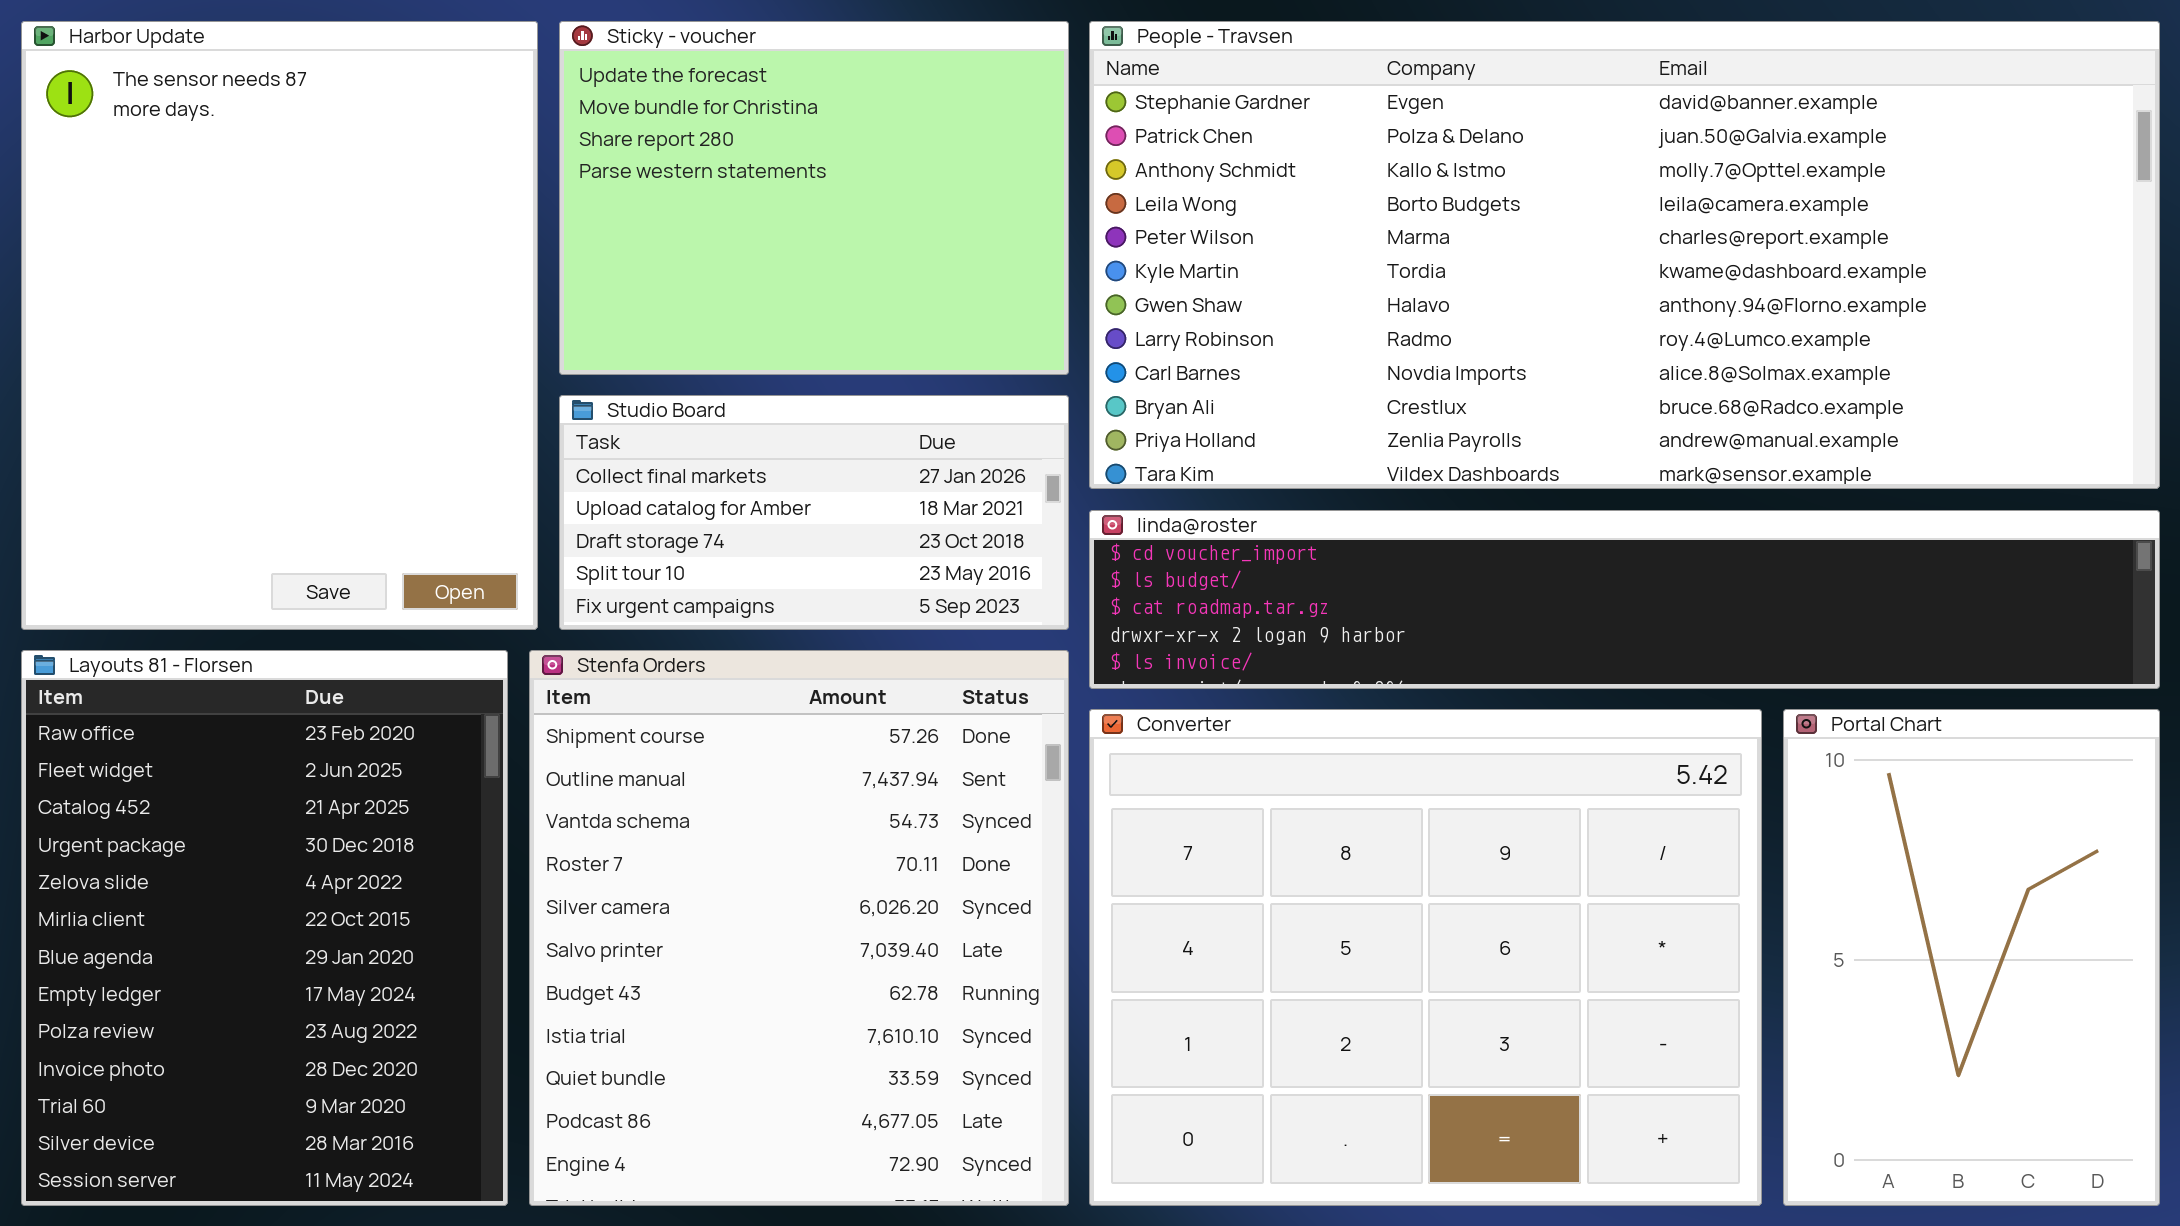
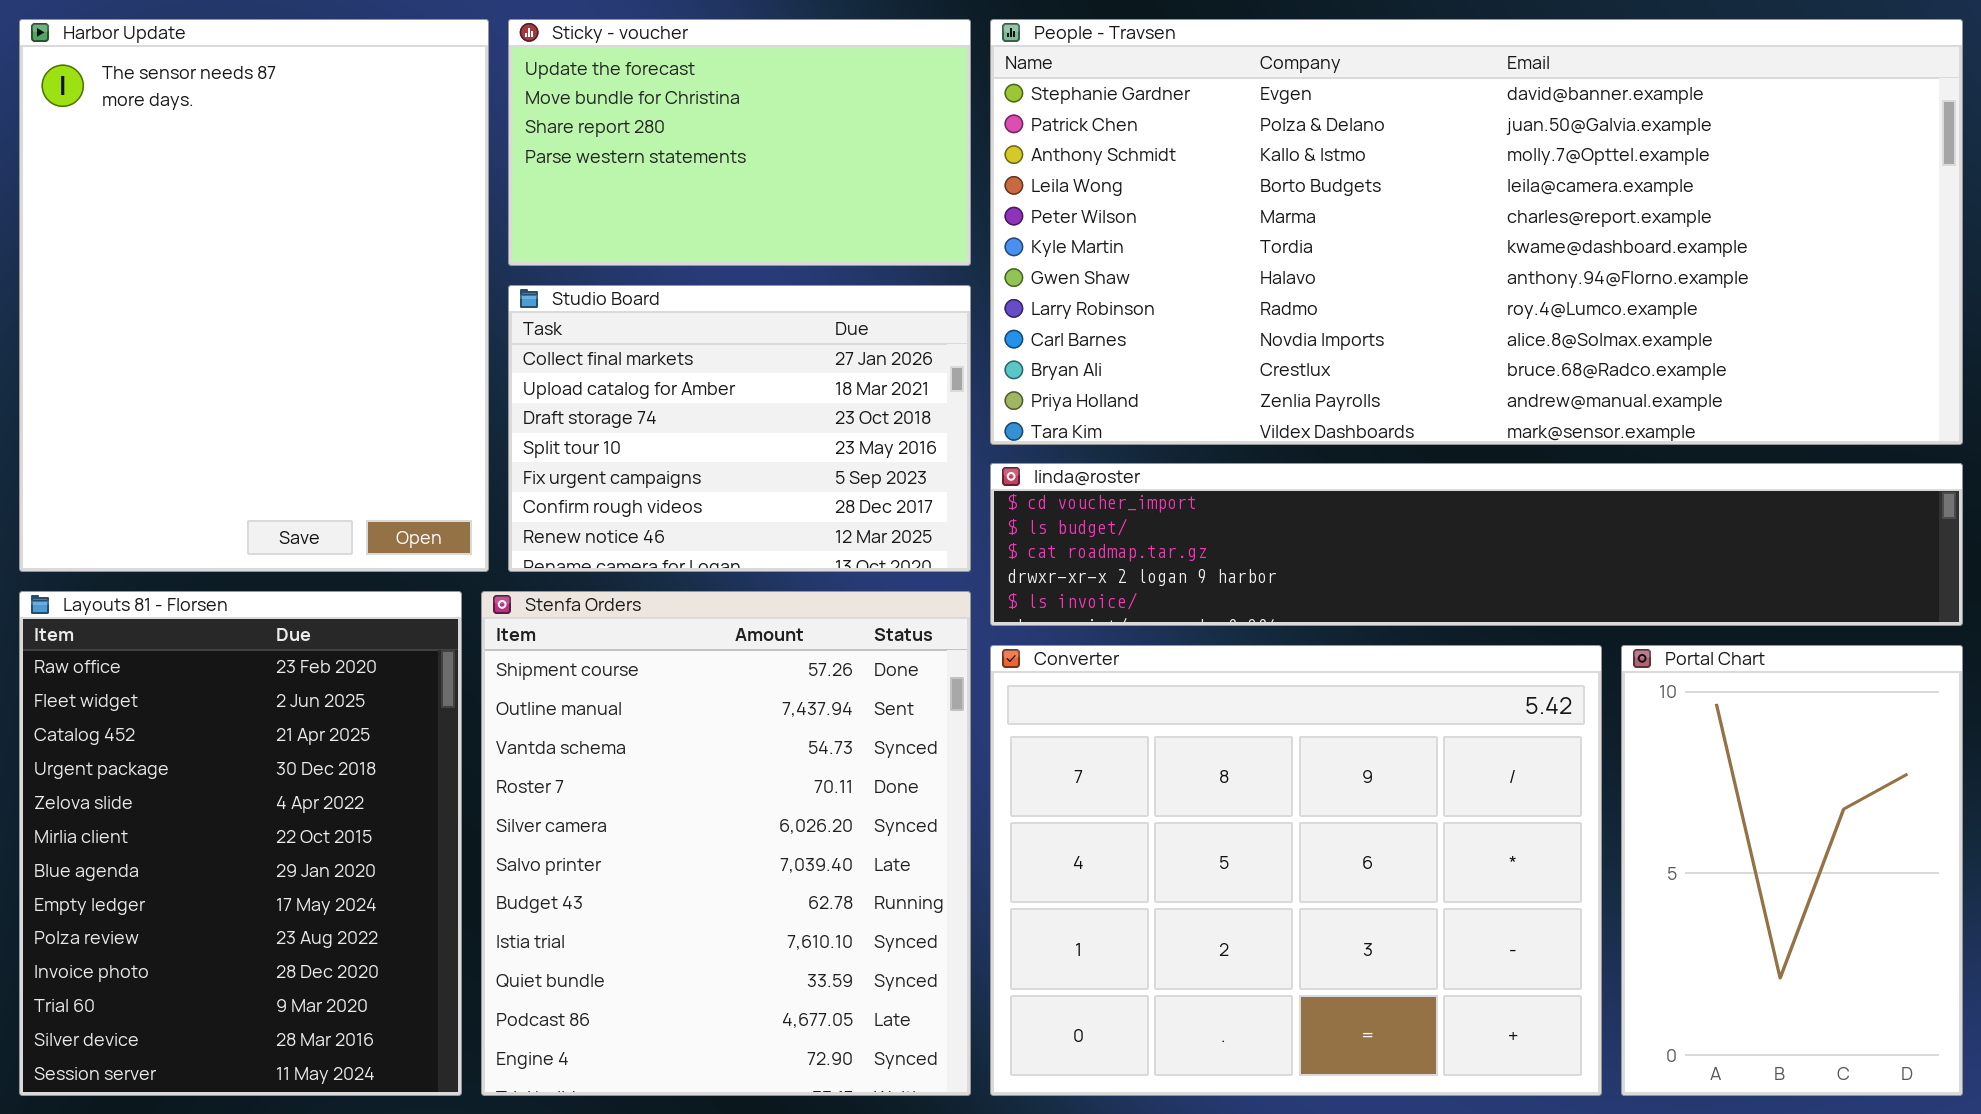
Sticky - voucher: [559,21,1069,375] -> [508,19,971,266], resized
Studio Board: [559,395,1069,630] -> [508,285,971,572], resized

